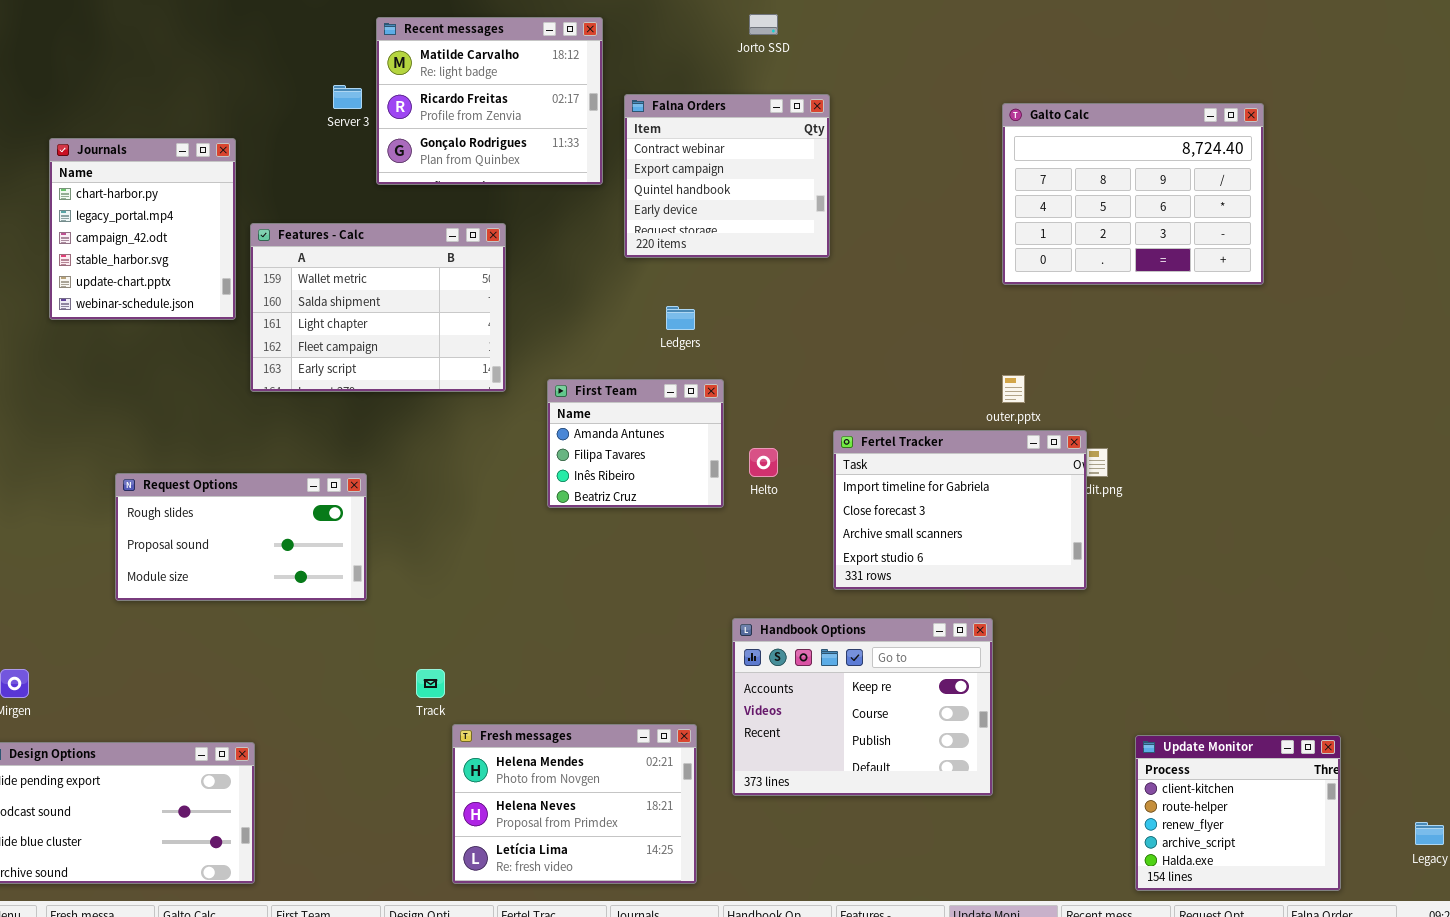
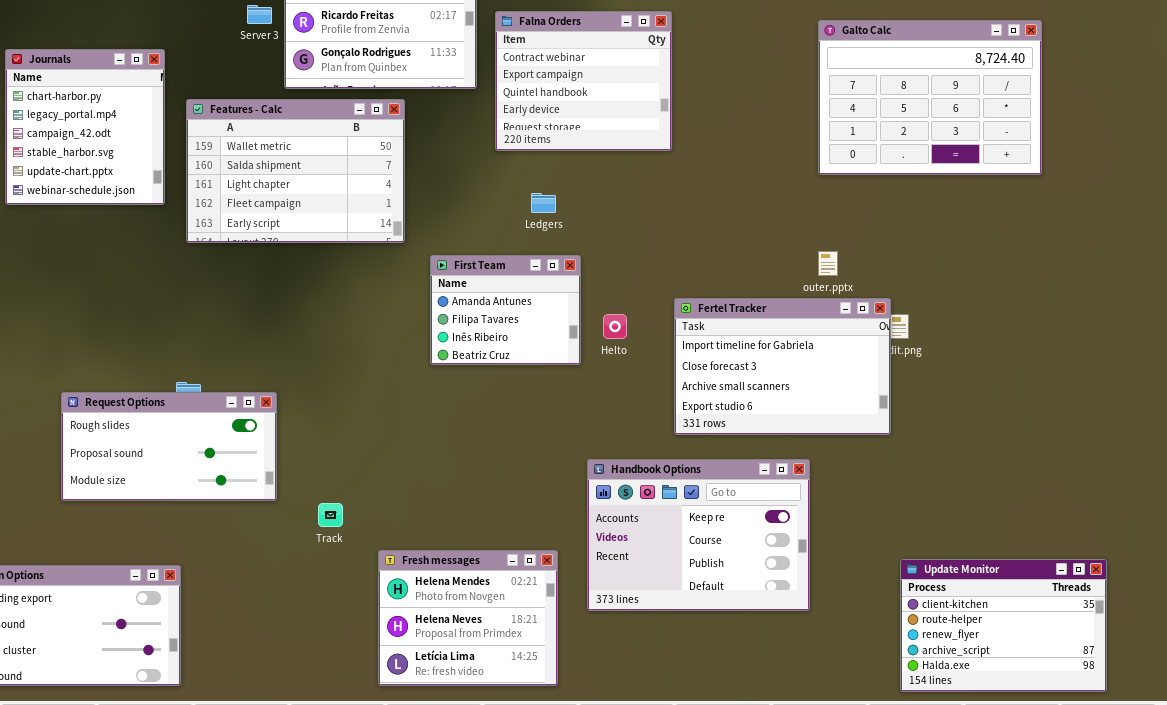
Features - Calc: [250,223,506,392] -> [186,99,405,243], moved
Request Options: [115,473,367,601] -> [61,392,277,501], moved
Fresh messages: [452,724,697,884] -> [378,550,558,686], resized
Update Monitor: [1135,735,1341,891] -> [900,559,1107,692], resized

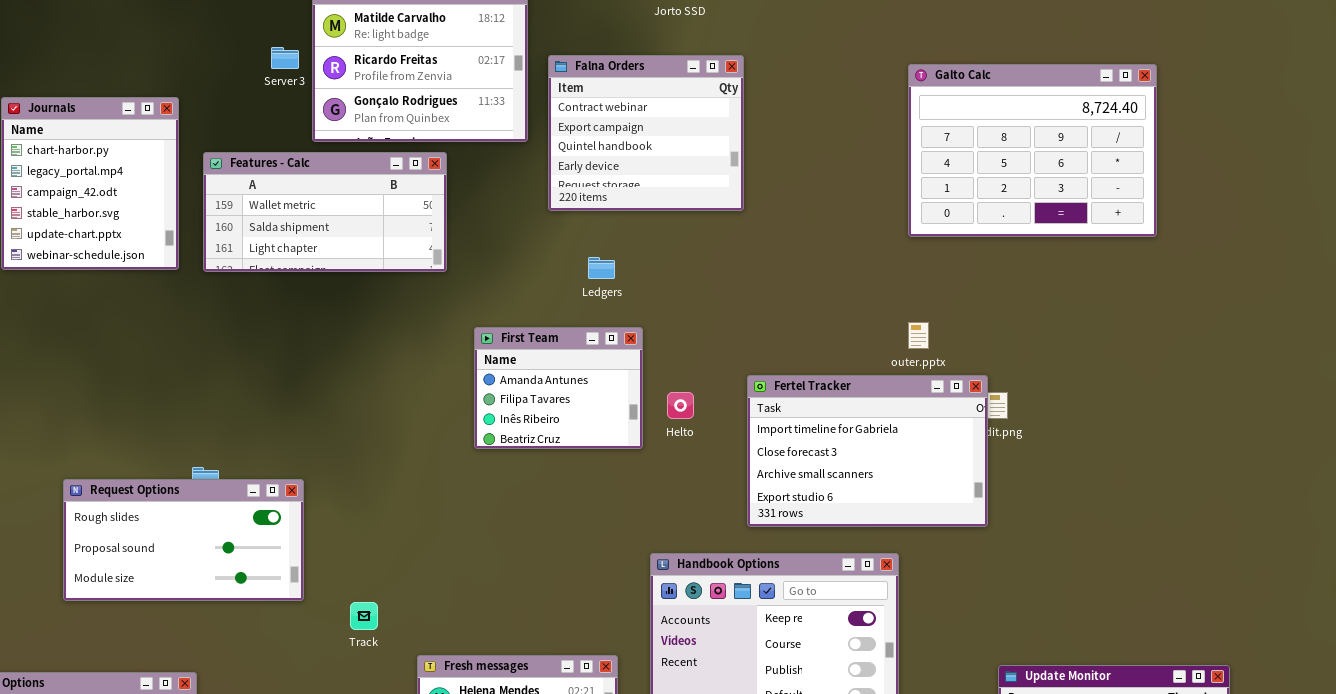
Features - Calc: [186,99,405,243] -> [203,152,447,272], resized

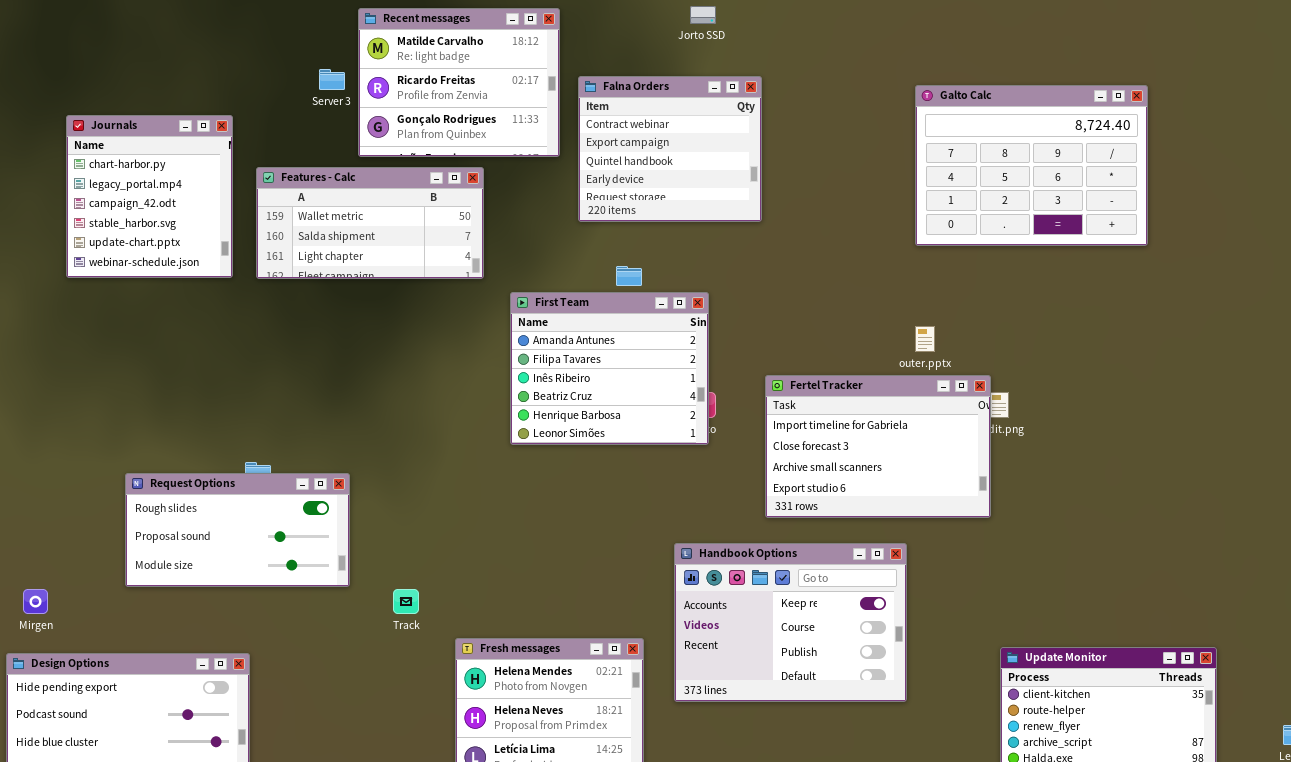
First Team: [474,327,643,449] -> [510,292,709,445], resized

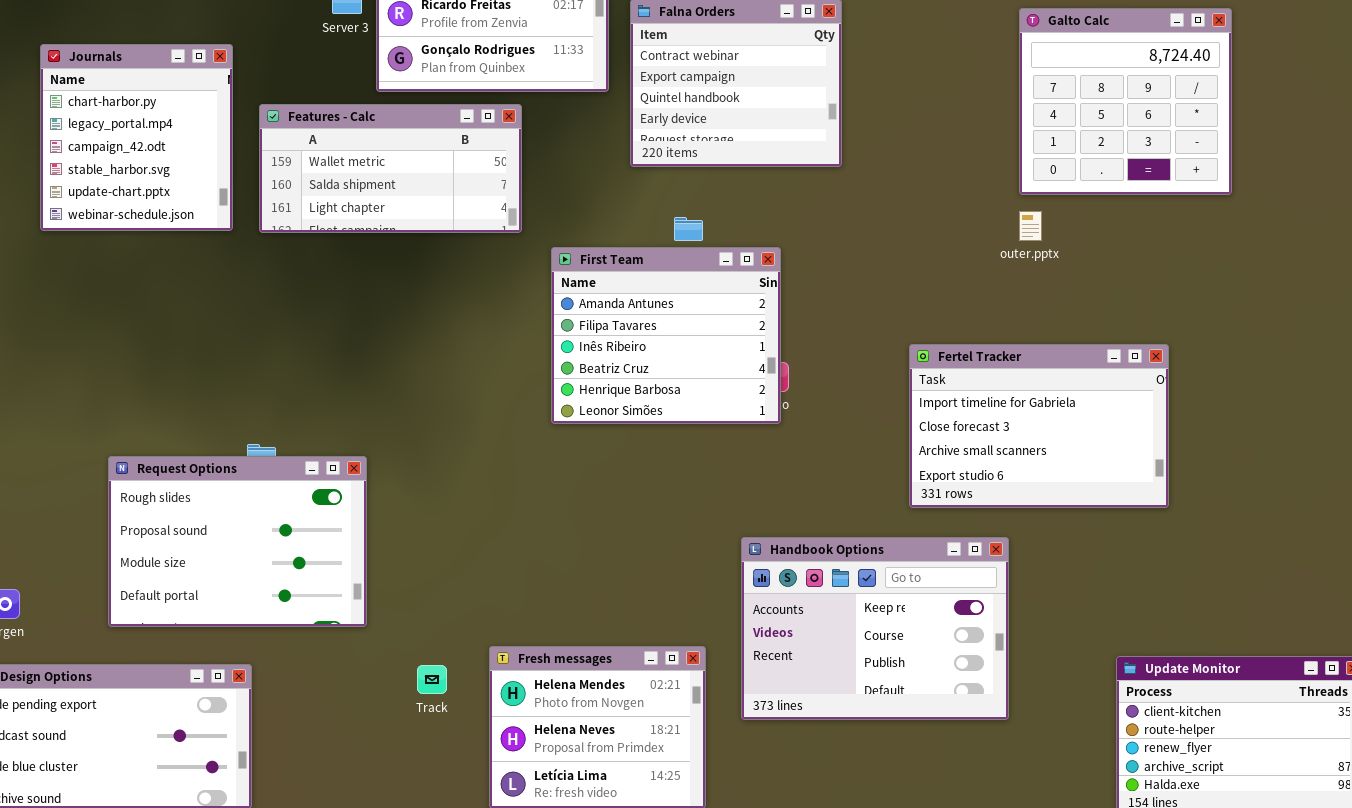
Galto Calc: [915,85,1148,246] -> [1019,8,1232,195], resized
outer.pptx: [915,326,935,352] -> [1019,211,1042,241], moved
Fertel Tracker: [765,375,991,518] -> [909,344,1169,508], moved
Request Options: [125,473,350,587] -> [108,456,367,627], resized
Track: [393,589,419,614] -> [417,665,447,694], moved

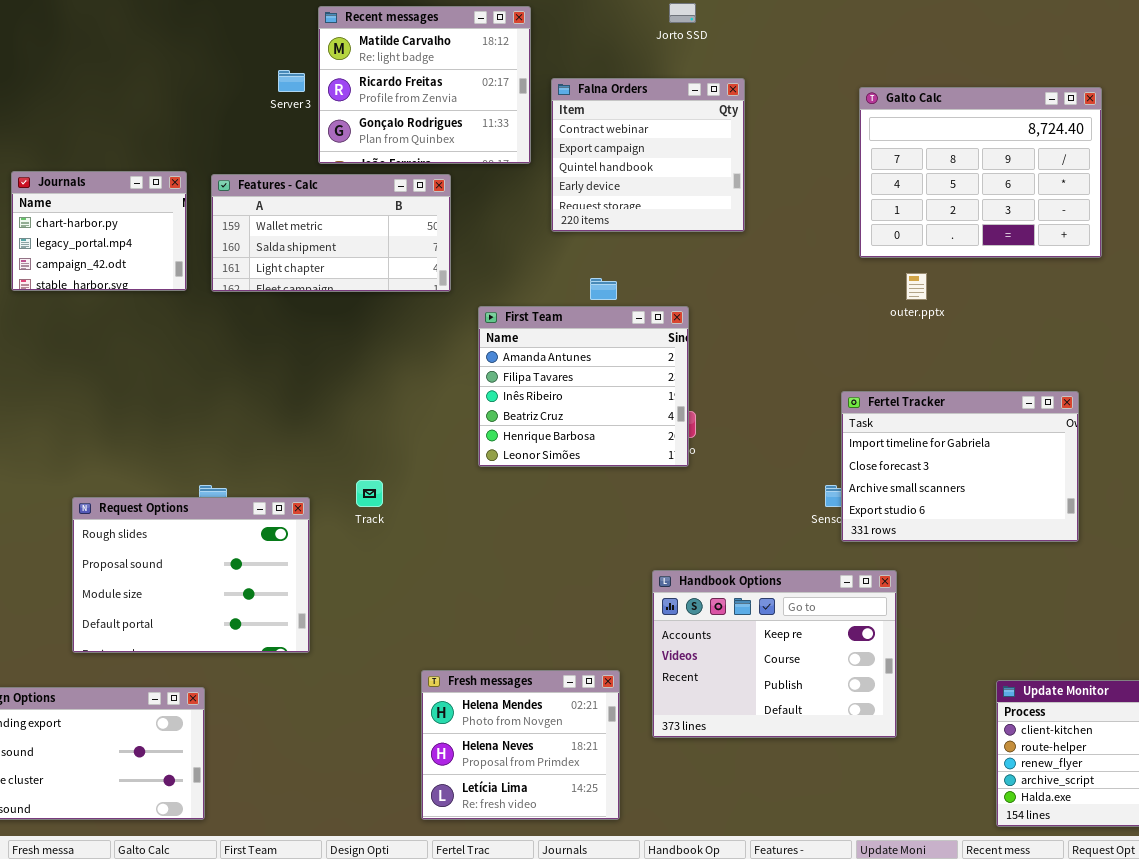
Galto Calc: [1019,8,1232,195] -> [859,87,1102,258], resized
Journals: [40,44,233,231] -> [11,171,187,291], resized
Fertel Tracker: [909,344,1169,508] -> [841,391,1079,542], moved
Track: [417,665,447,694] -> [356,480,383,507], moved

